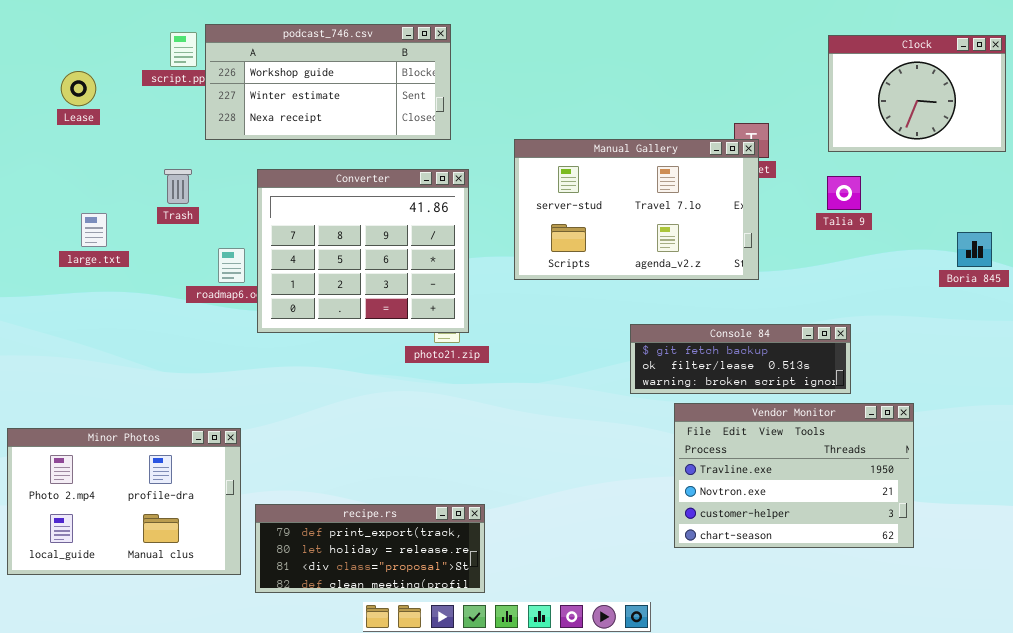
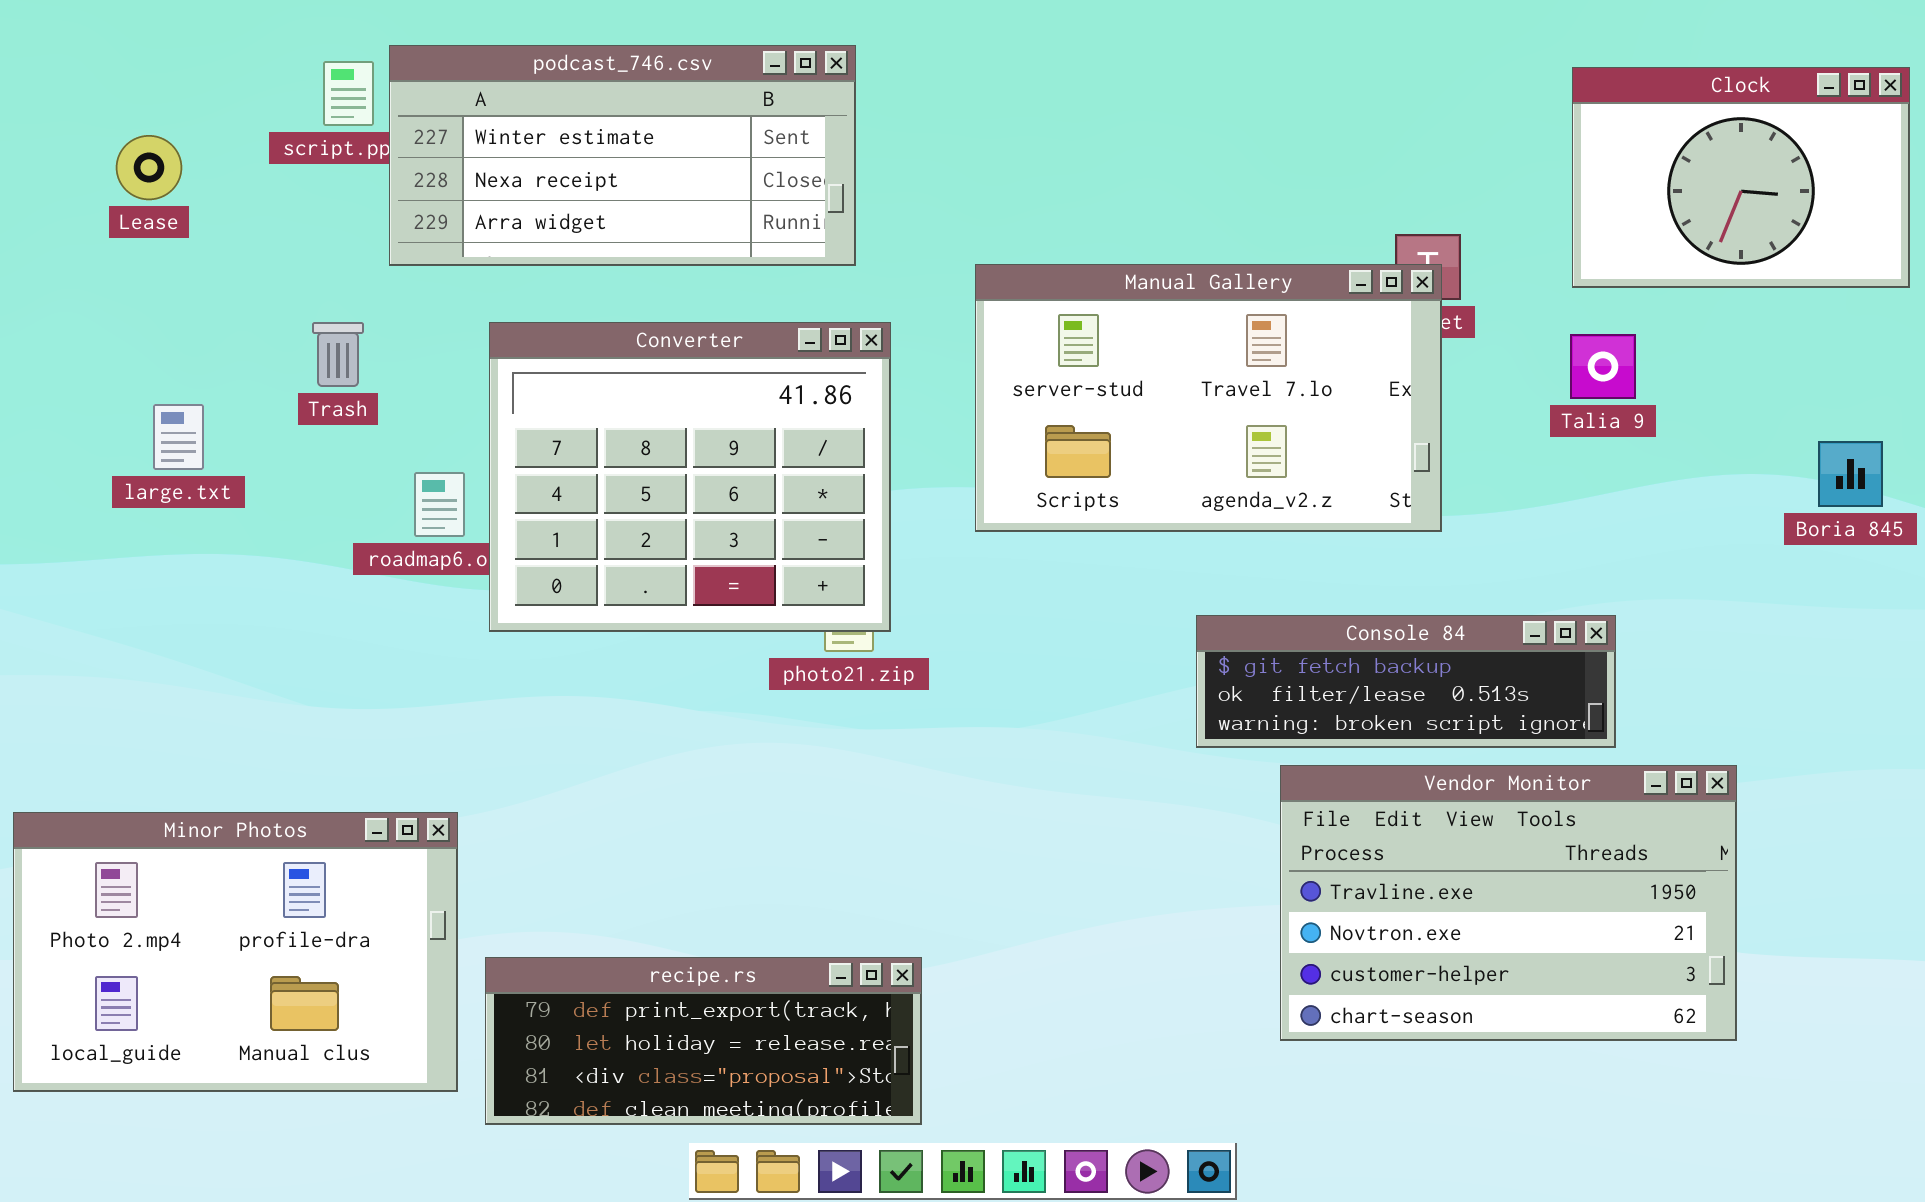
podcast_746.csv: [205,24,451,140] -> [389,45,856,266], scrolled down 1 row

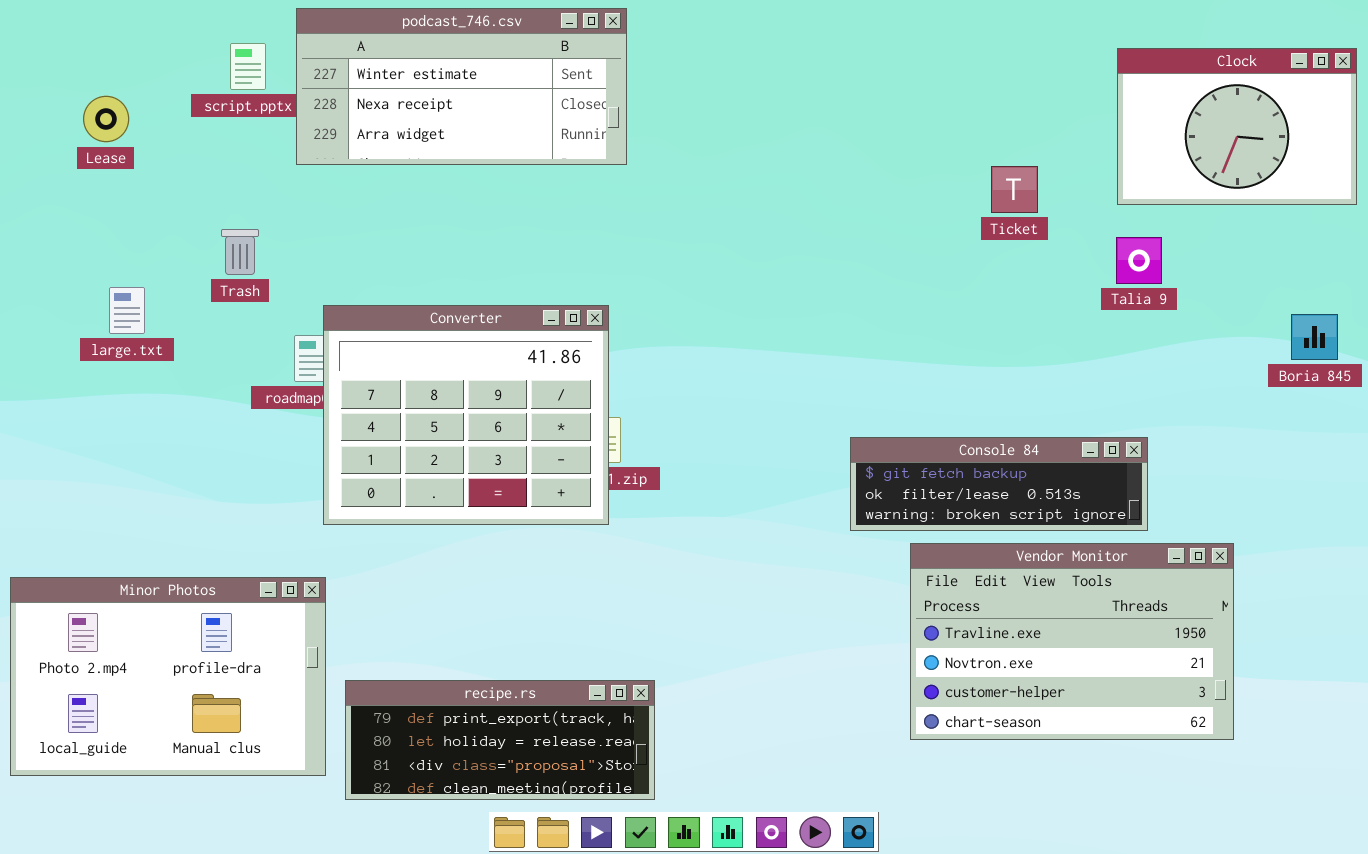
podcast_746.csv: [389,45,856,266] -> [296,8,627,165], moved
Manual Gallery: [975,264,1442,532] -> none, closed
Converter: [489,322,891,632] -> [323,305,609,525], moved

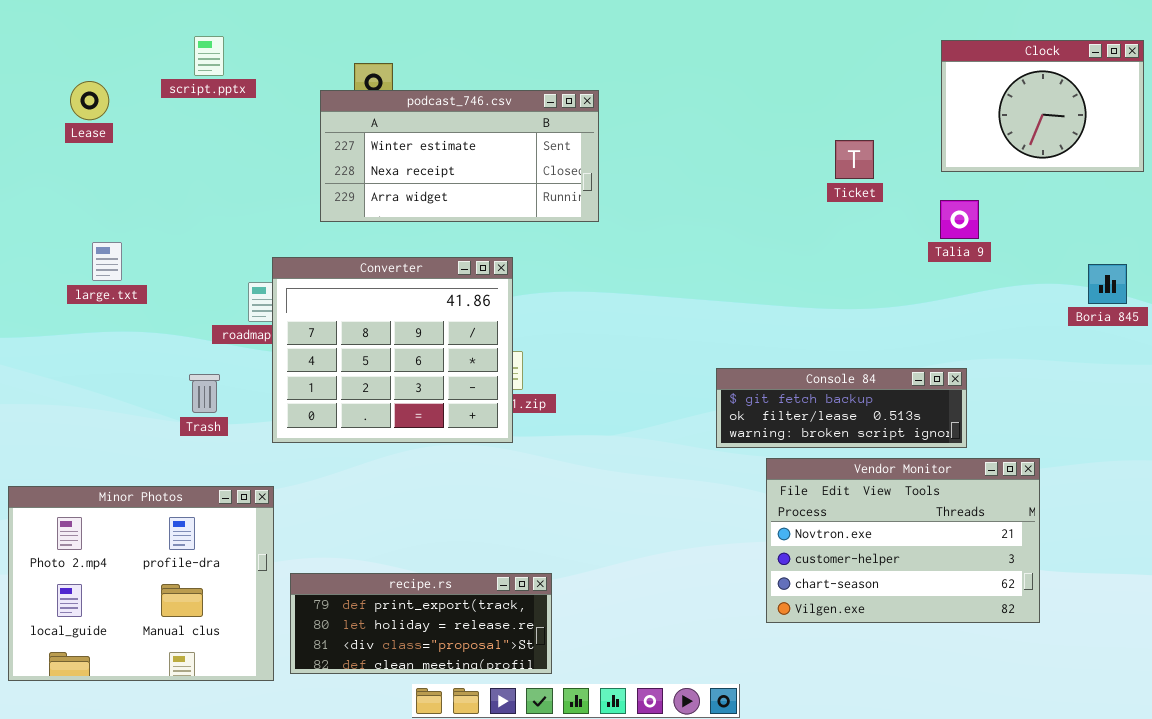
podcast_746.csv: [296,8,627,165] -> [320,90,599,222], moved
Trash: [221,229,259,275] -> [189,374,220,413], moved
Vendor Monitor: [910,543,1234,740] -> [766,458,1040,623], scrolled down 1 row
Minor Photos: [10,577,326,776] -> [8,486,274,681], resized

